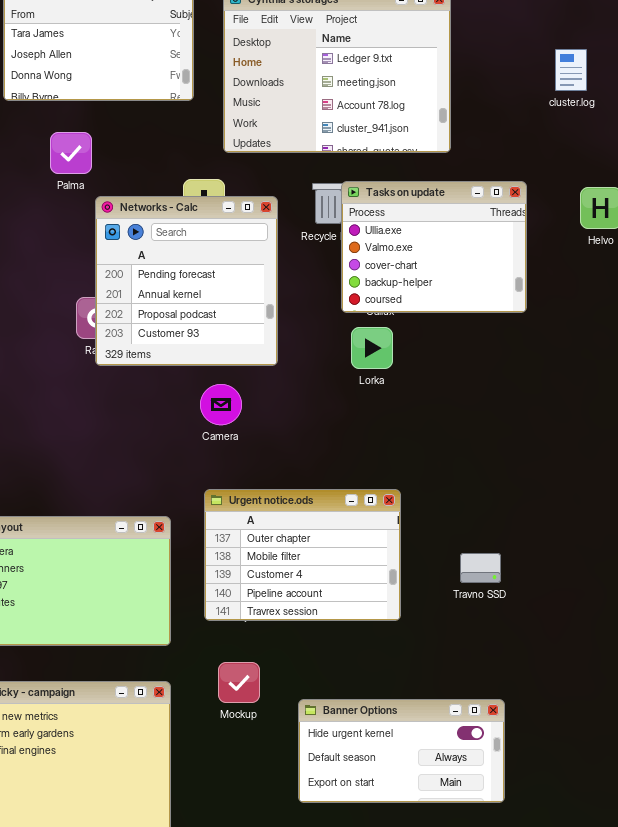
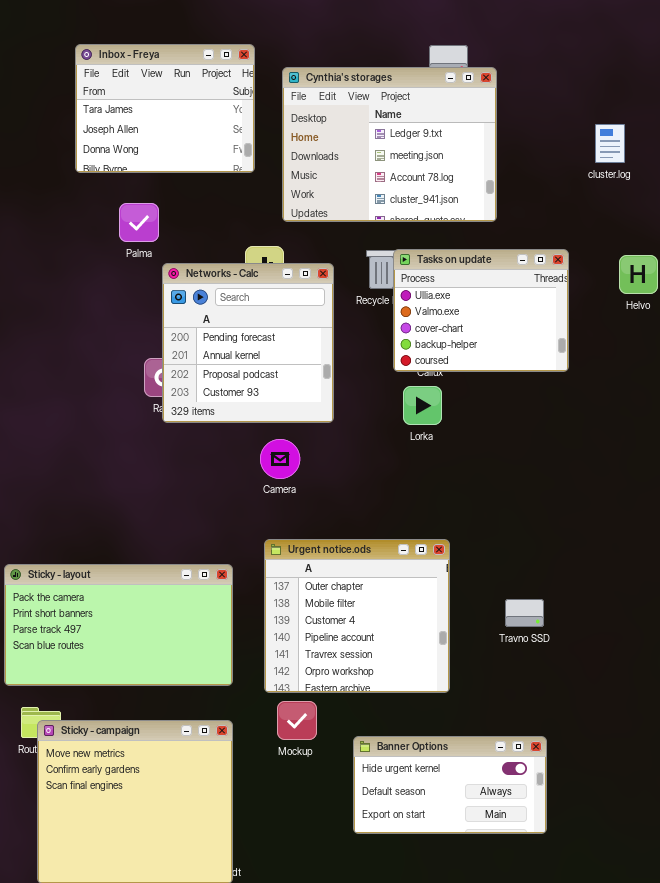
Urgent notice.ods: [204,489,401,621] -> [264,539,450,693], resized

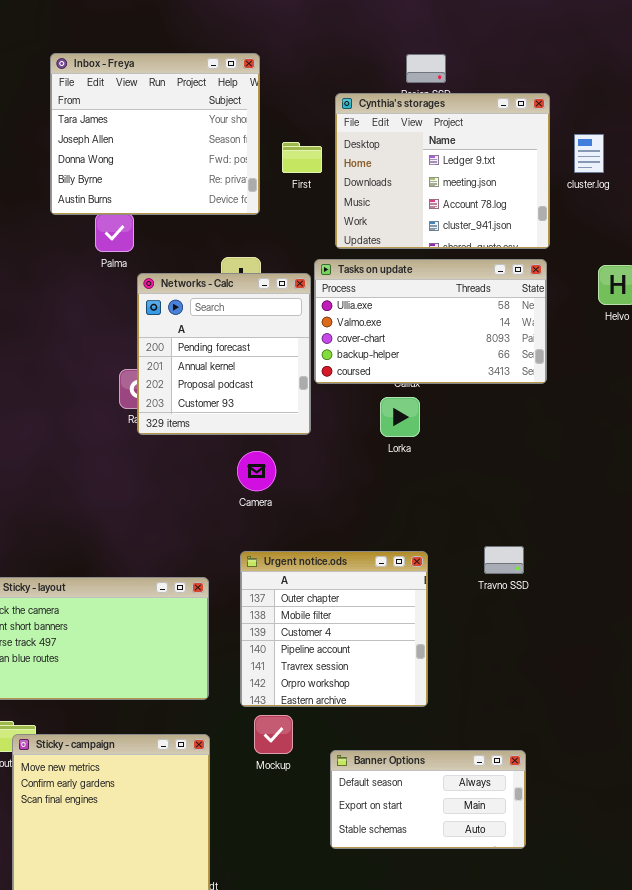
Inbox - Freya: [75,44,255,173] -> [50,53,260,215], resized
Cynthia's storages: [282,67,497,222] -> [335,93,550,249], moved
Tasks on update: [393,249,569,372] -> [314,259,547,384], resized
Travno SSD: [505,599,544,627] -> [484,546,524,574], moved
Banner Options: [353,736,547,834] -> [330,750,526,849], scrolled down 1 row

